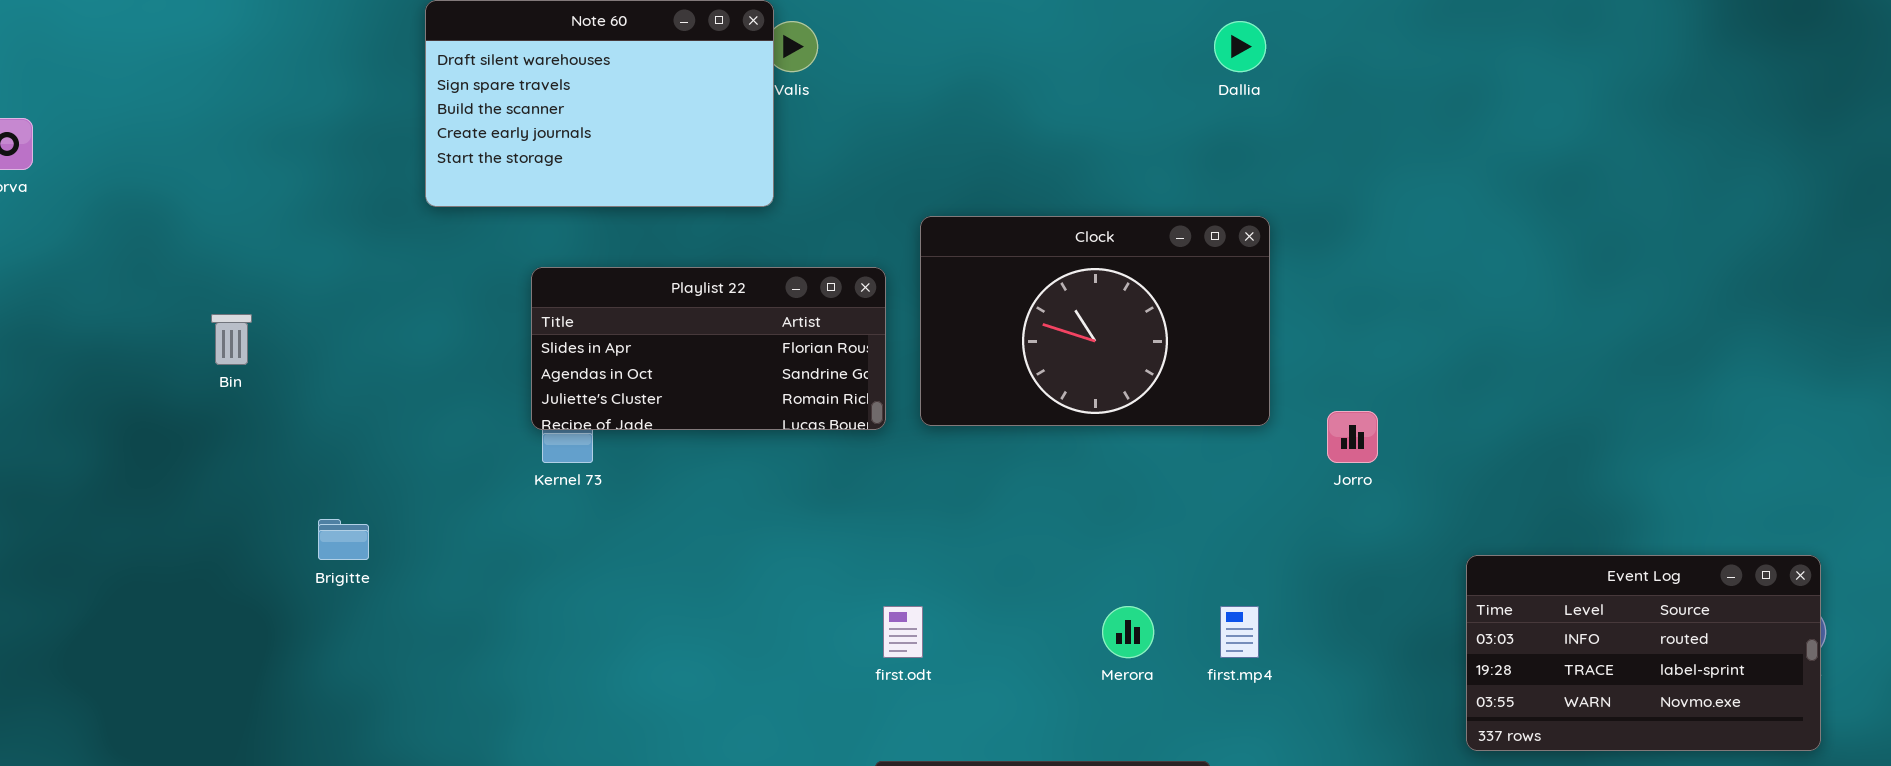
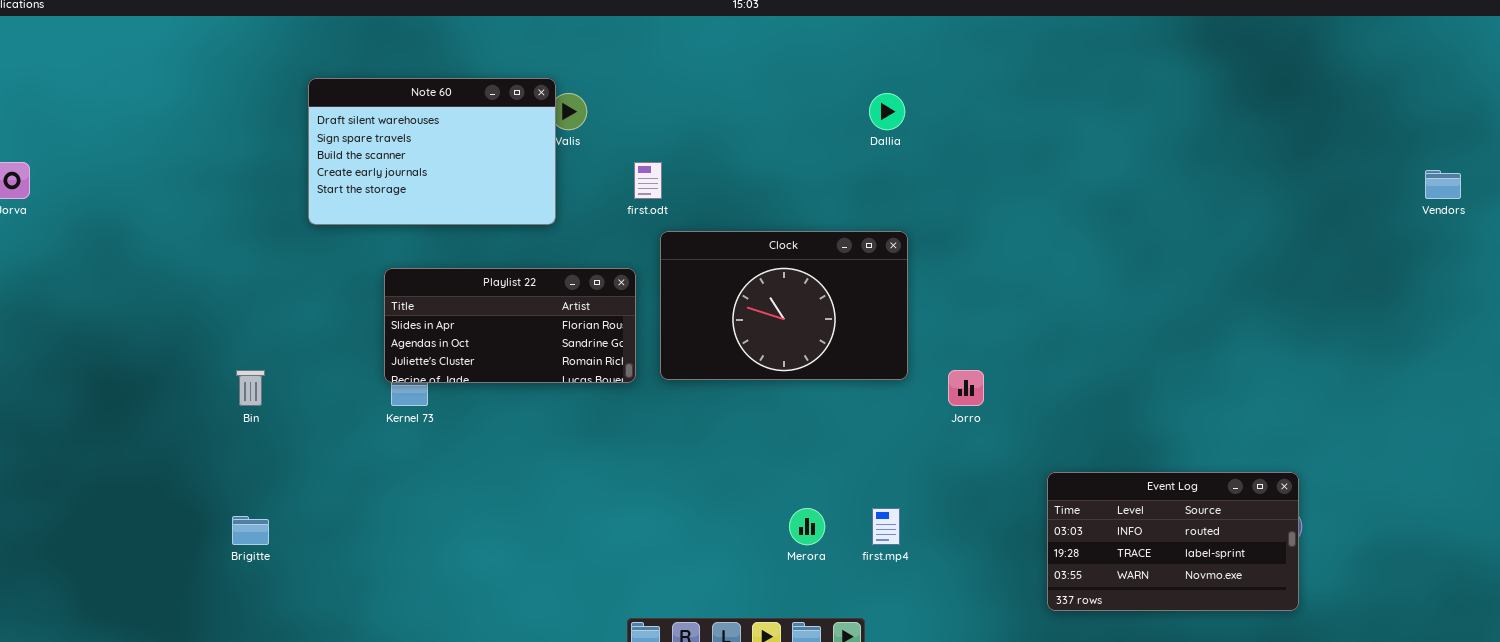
Bin: [211,314,252,365] -> [236,370,265,406], moved
Brigitte: [318,519,369,560] -> [232,516,269,545], moved
first.odt: [883,606,923,658] -> [634,162,662,199], moved

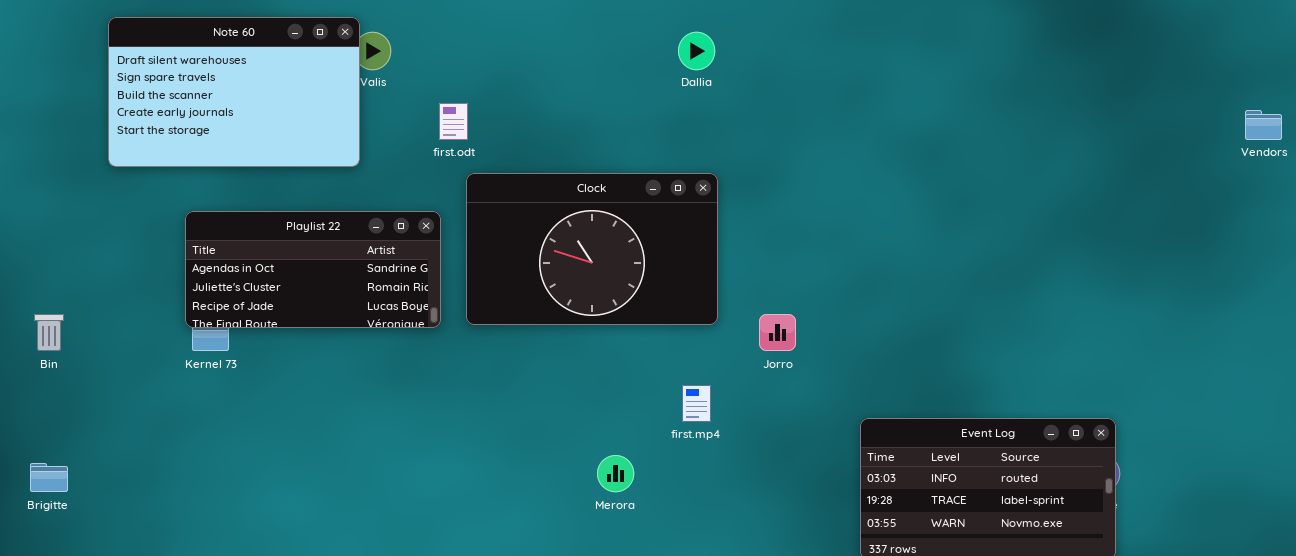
Playlist 22: [384,268,636,383] -> [185,211,441,328], scrolled down 1 row
first.mp4: [872,508,900,545] -> [682,385,711,422], moved

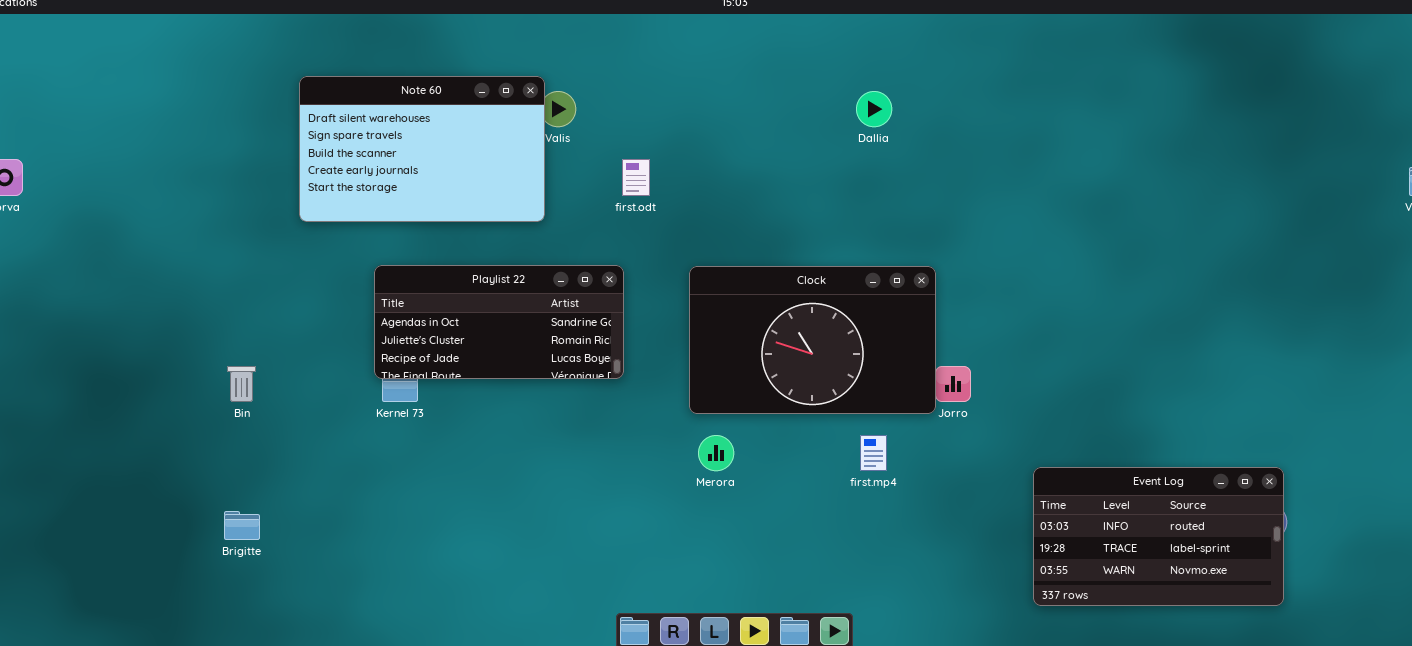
Clock: [466,173,718,325] -> [689,266,936,414], moved
Merora: [597,455,634,492] -> [698,435,734,471], moved

